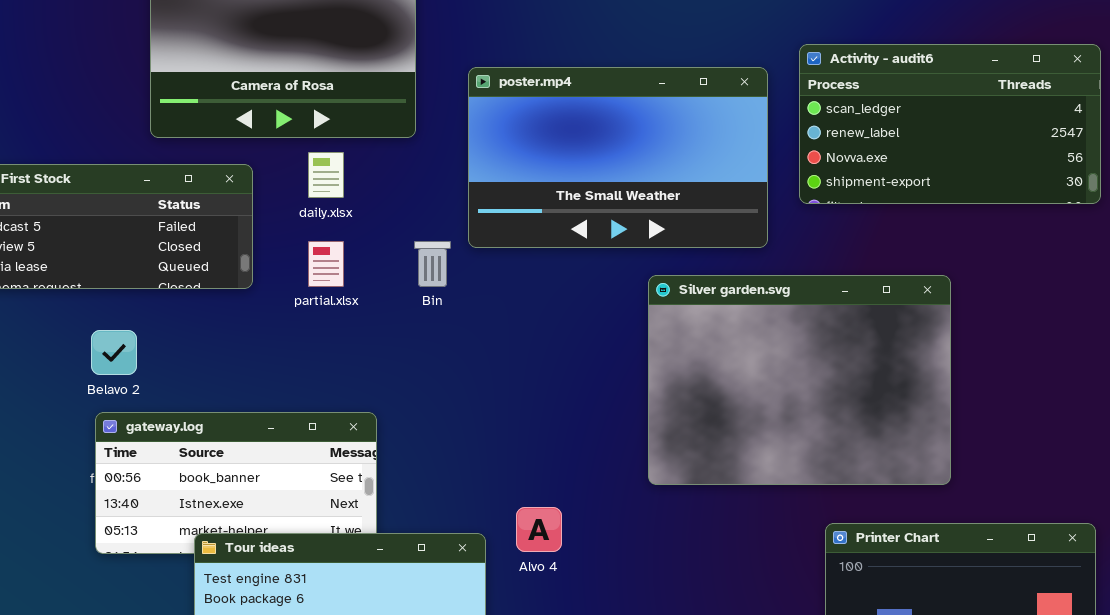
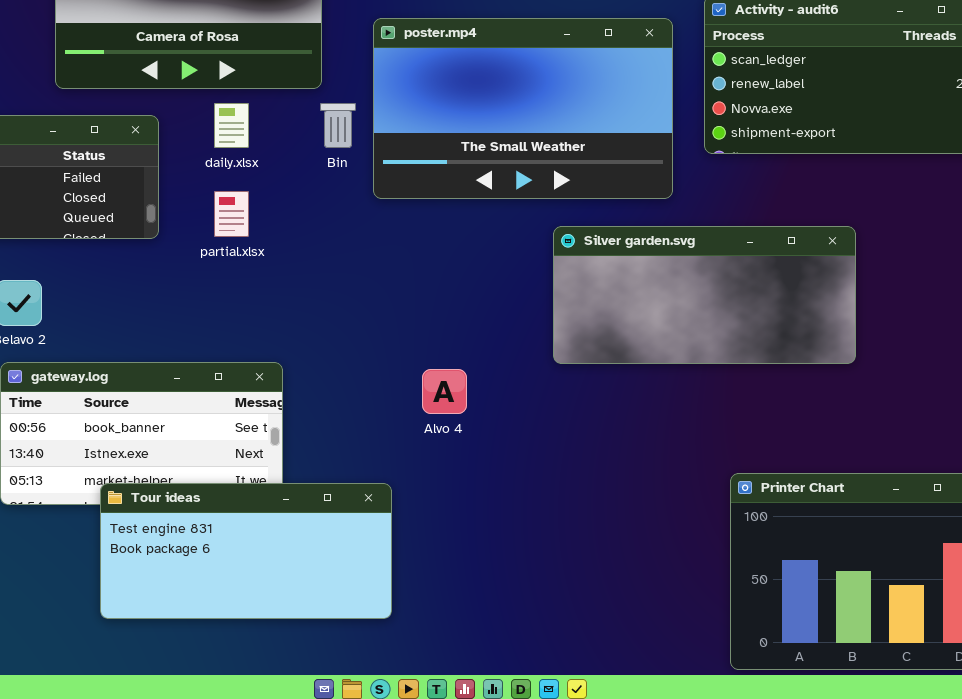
Bin: [414,241,451,287] -> [320,103,356,148], moved
Silver garden.svg: [648,275,951,485] -> [553,226,856,364], resized
Alvo 4: [516,507,562,552] -> [422,369,467,414], moved

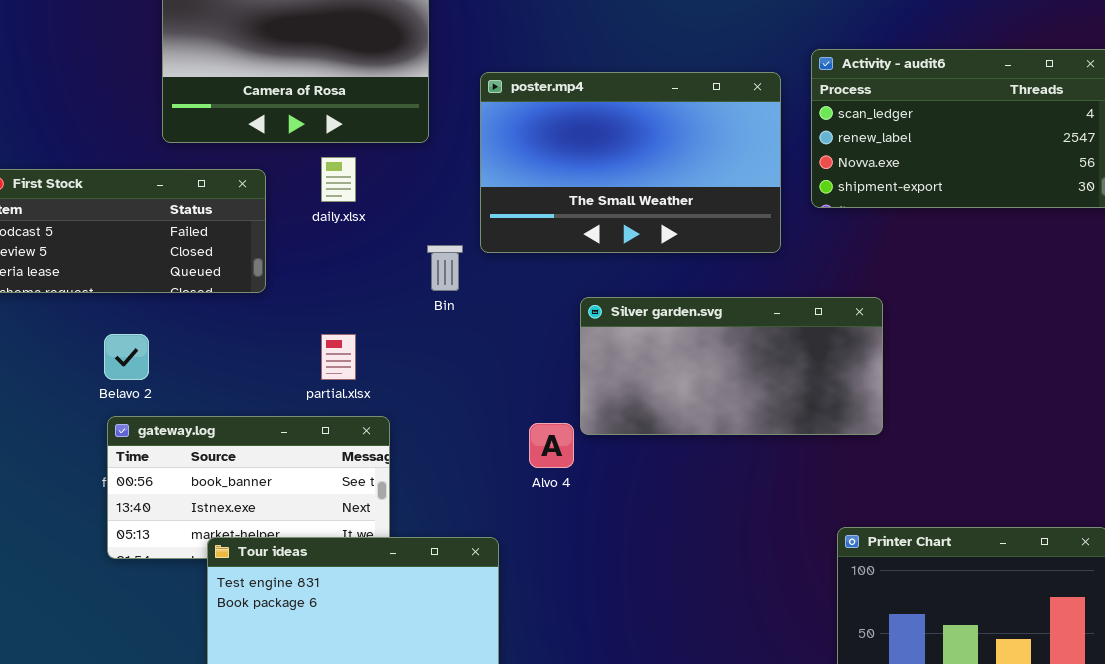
Bin: [320,103,356,148] -> [427,245,463,291], moved
partial.xlsx: [214,191,249,237] -> [321,334,356,380], moved
Silver garden.svg: [553,226,856,364] -> [580,297,883,435], moved

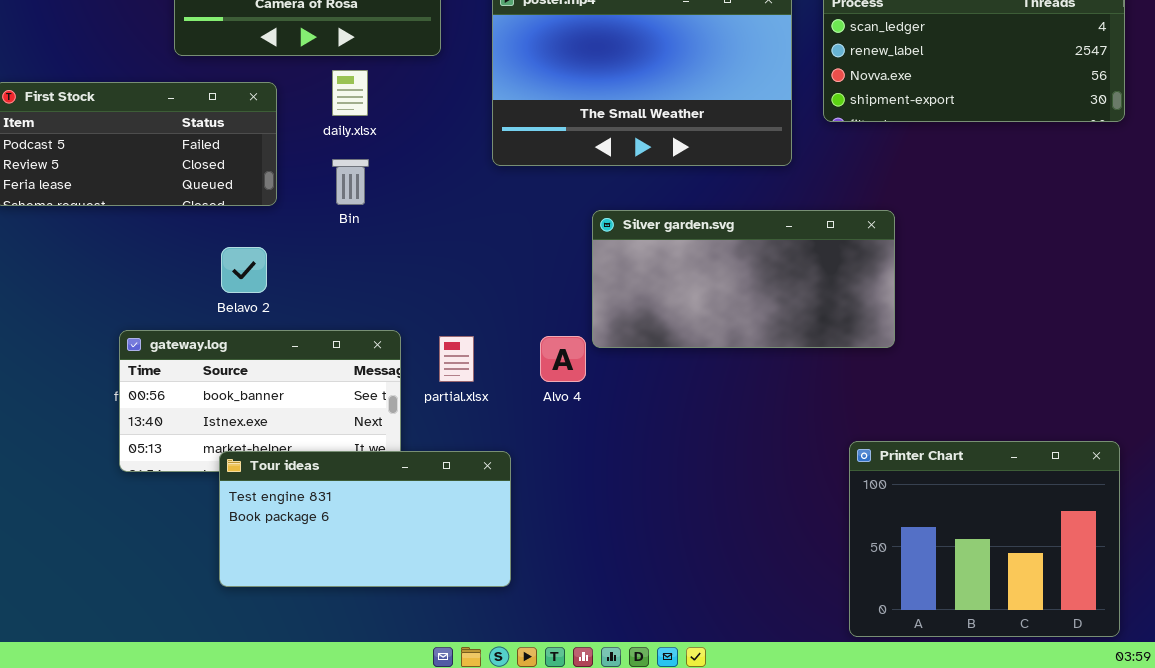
Bin: [427,245,463,291] -> [332,159,369,205], moved
Belavo 2: [104,334,149,380] -> [221,247,267,293], moved
partial.xlsx: [321,334,356,380] -> [439,336,474,382], moved

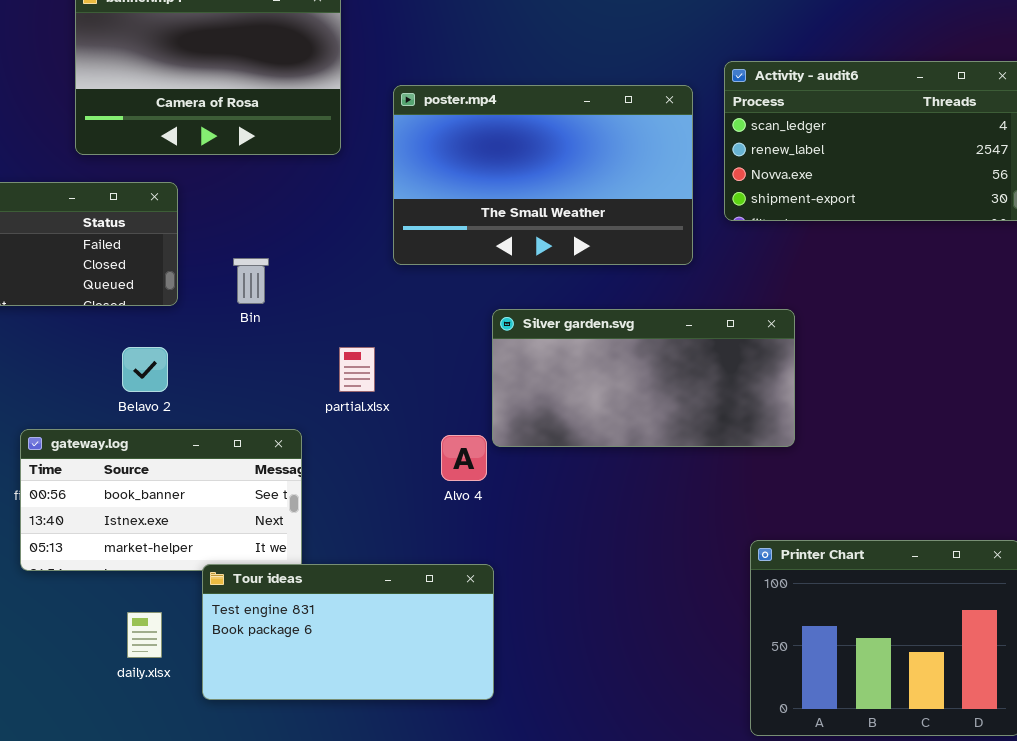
daily.xlsx: [332,70,368,116] -> [127,612,162,658], moved
partial.xlsx: [439,336,474,382] -> [339,347,375,392], moved
Tour ideas: [219,451,511,587] -> [202,564,494,700], moved

